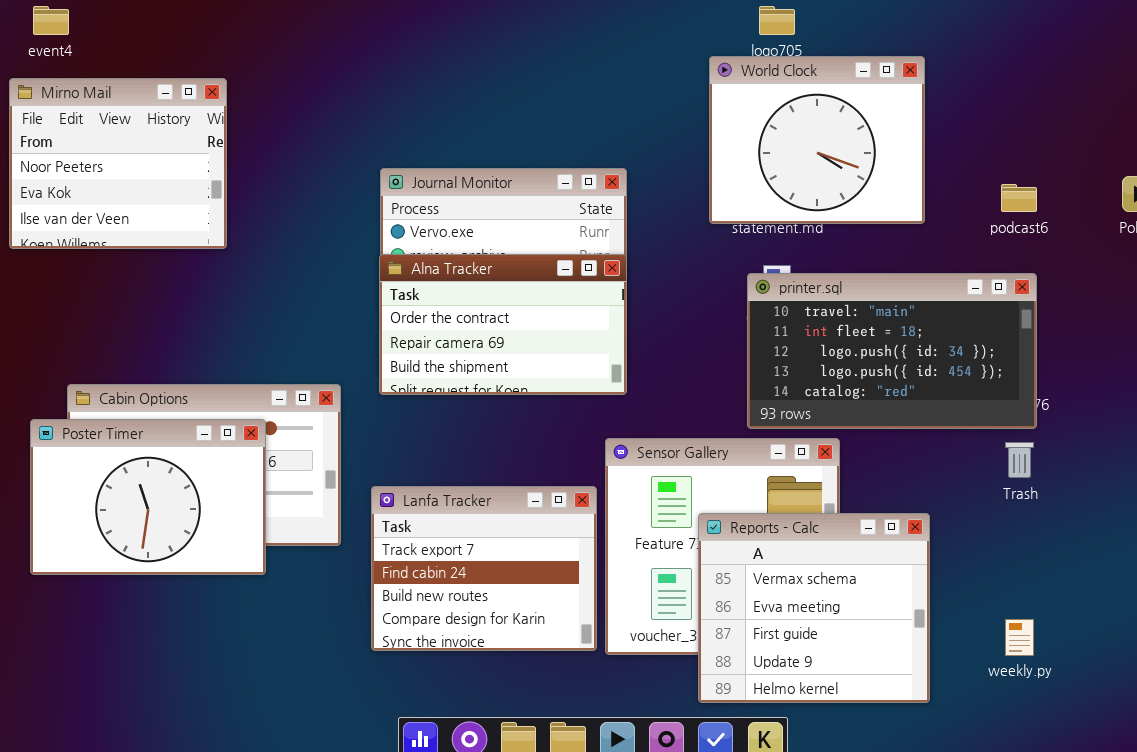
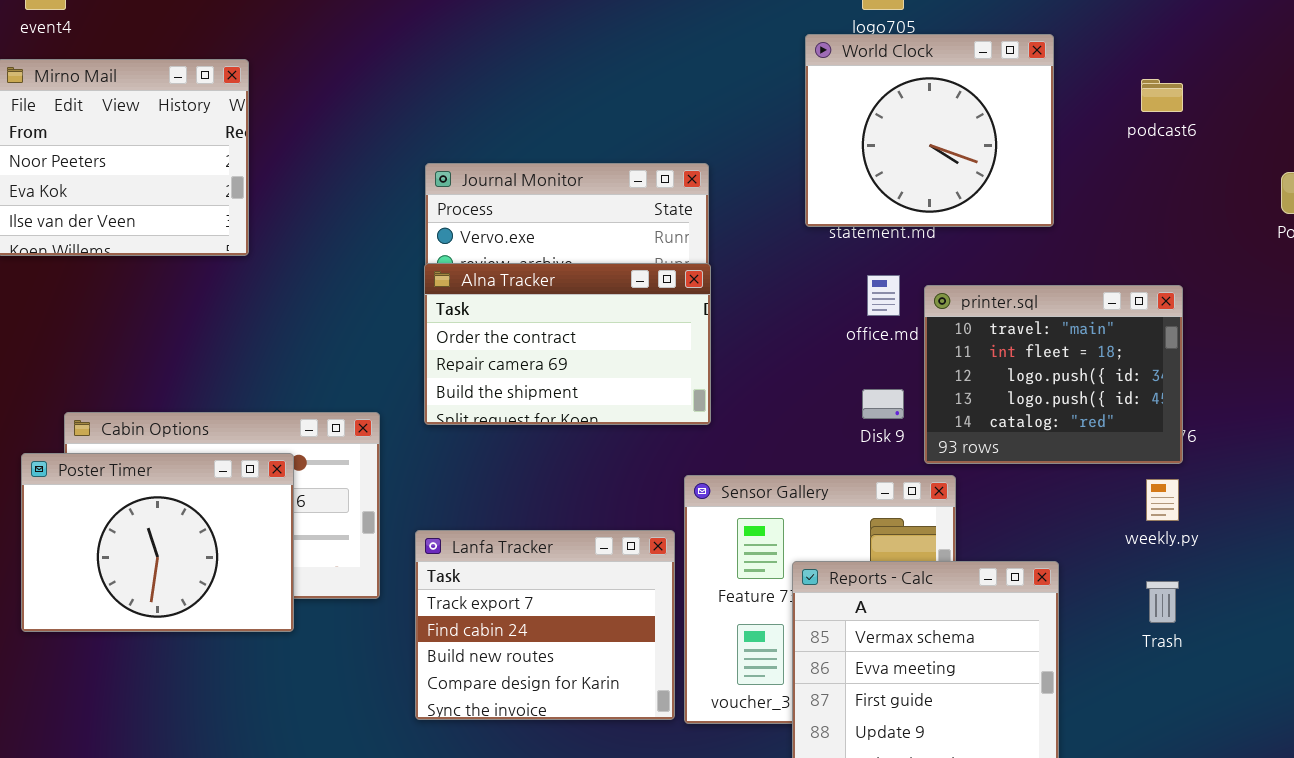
podcast6: [1001,184,1037,212] -> [1141,79,1183,112], moved
printer.sql: [747,273,1037,429] -> [924,285,1183,464], resized
Trash: [1005,442,1034,478] -> [1146,581,1179,623], moved
weekly.py: [1005,619,1034,656] -> [1146,479,1179,521], moved

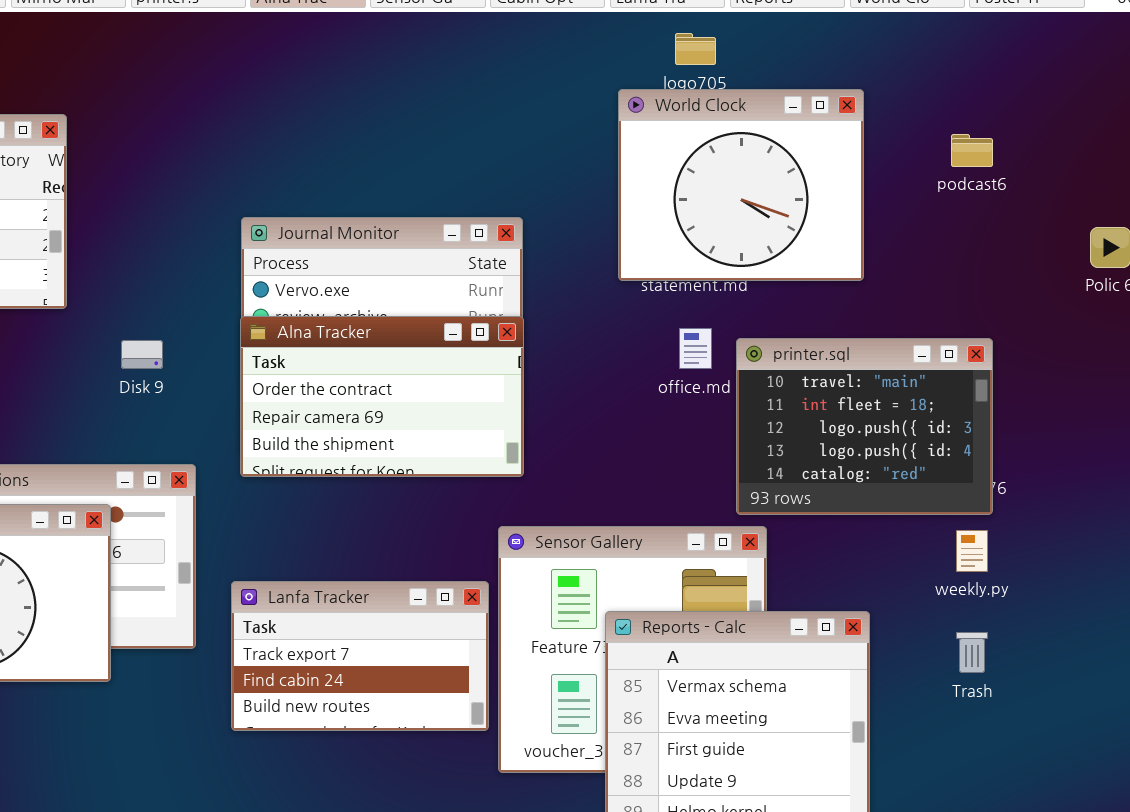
Disk 9: [862,389,904,419] -> [121,340,163,369], moved
Lanfa Tracker: [415,530,675,720] -> [231,581,489,731], resized

